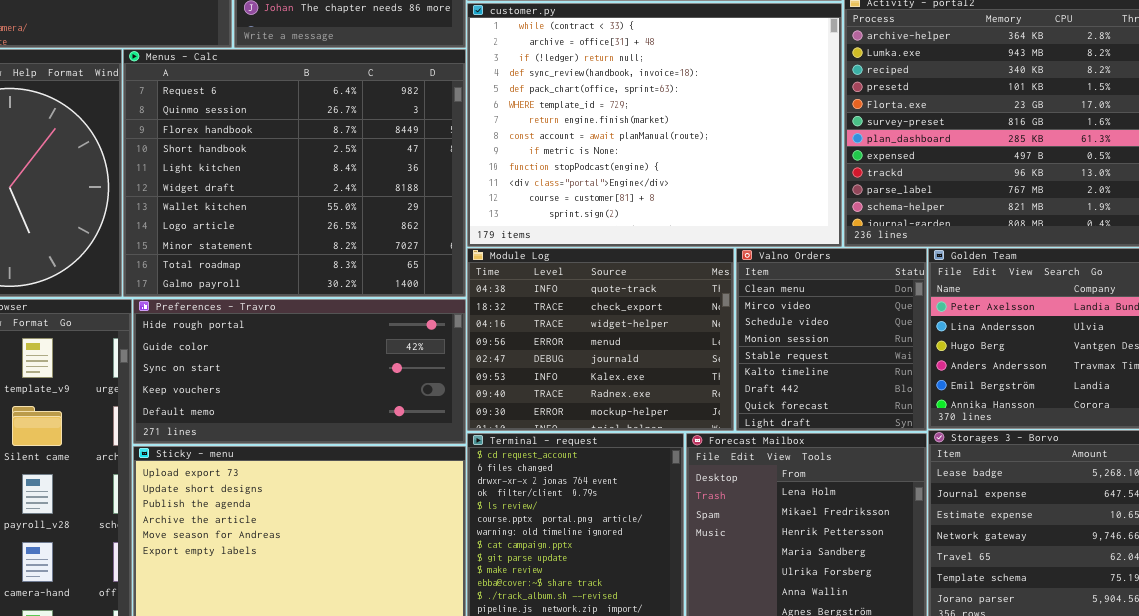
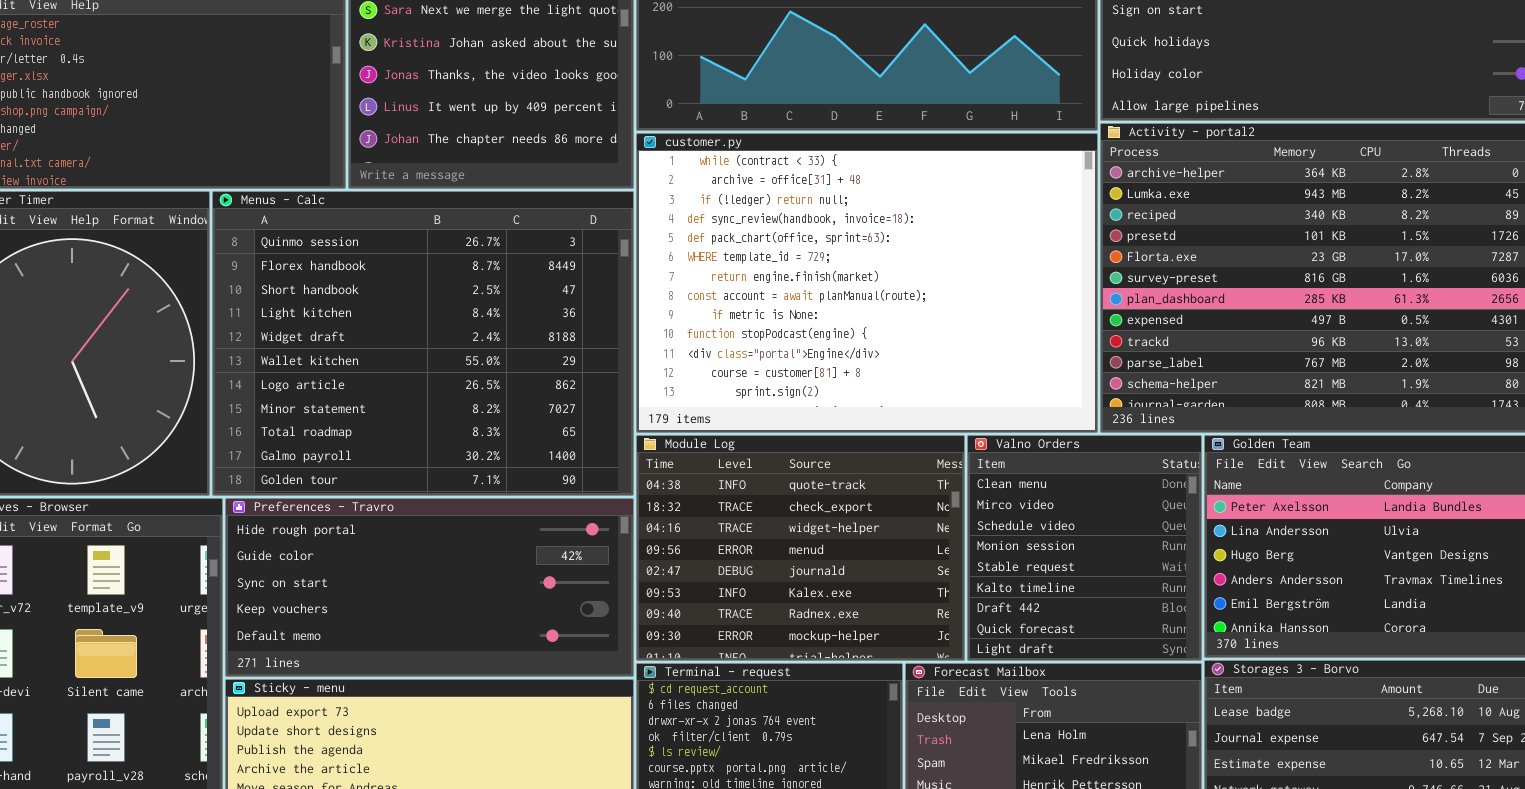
Menus - Calc: [123,49,466,297] -> [212,191,634,496], scrolled down 1 row

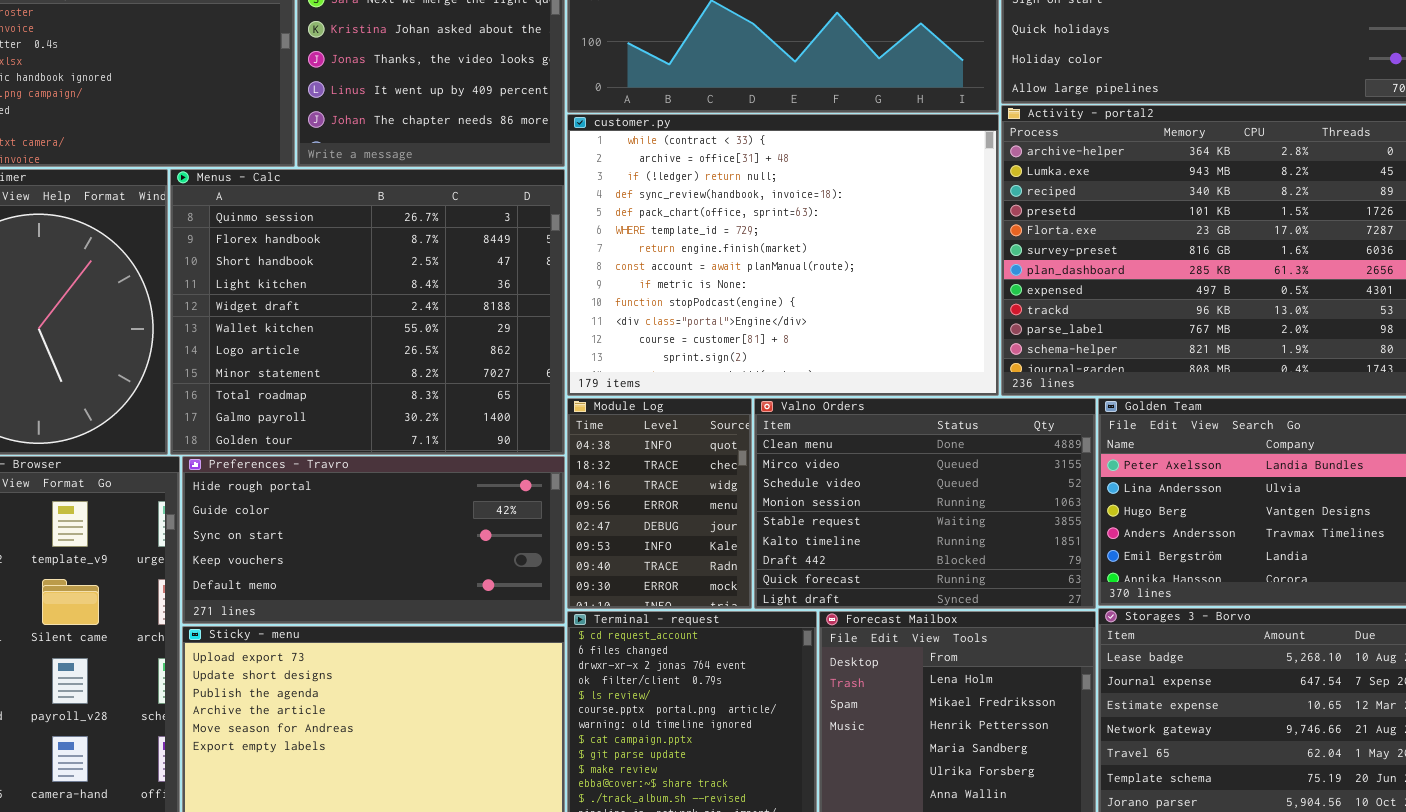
Module Log: [636,435,965,661] -> [567,398,752,609], resized
Valno Orders: [967,435,1202,661] -> [754,398,1096,609], resized

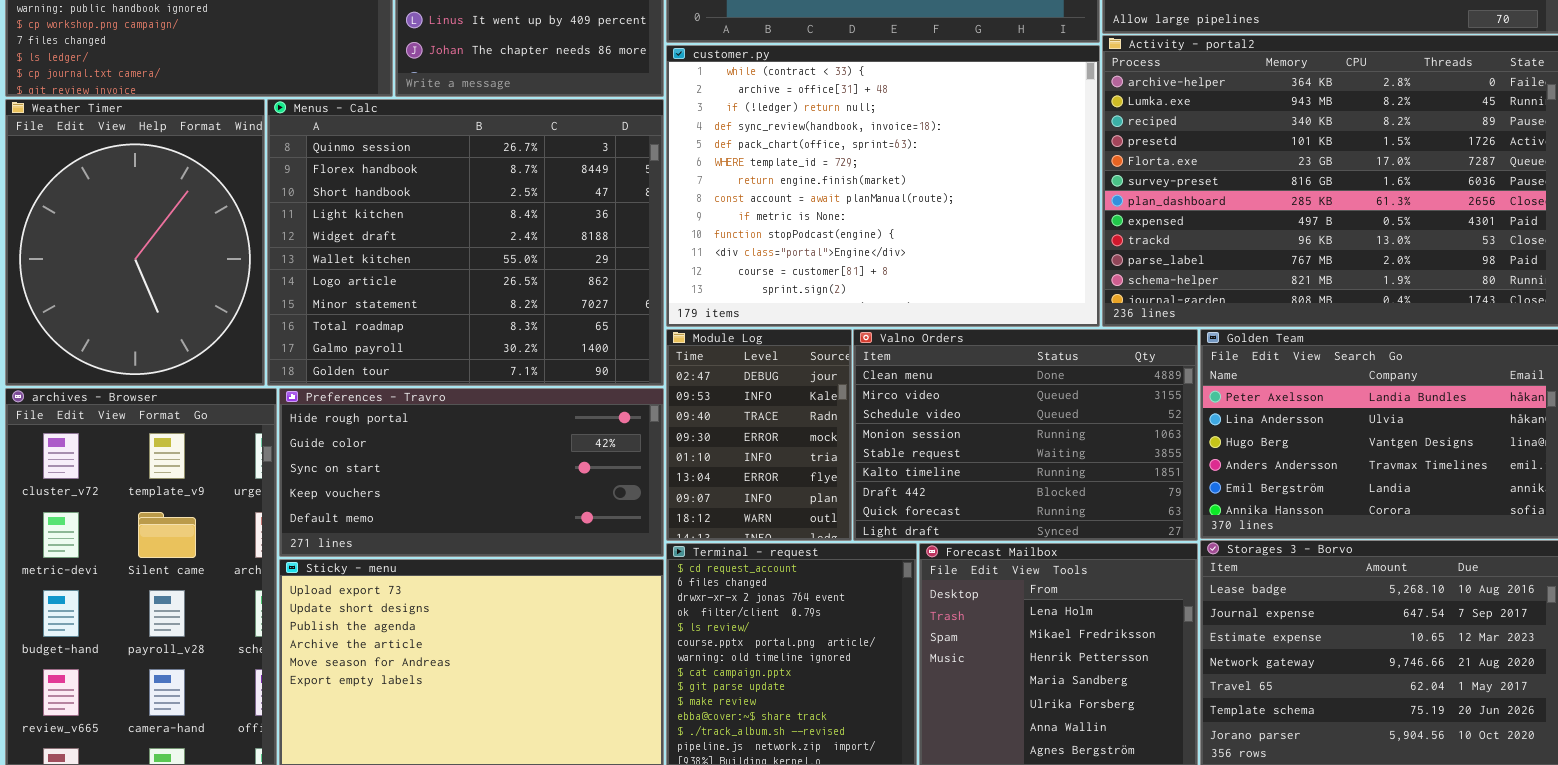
Module Log: [567,398,752,609] -> [666,329,852,541], scrolled down 4 rows

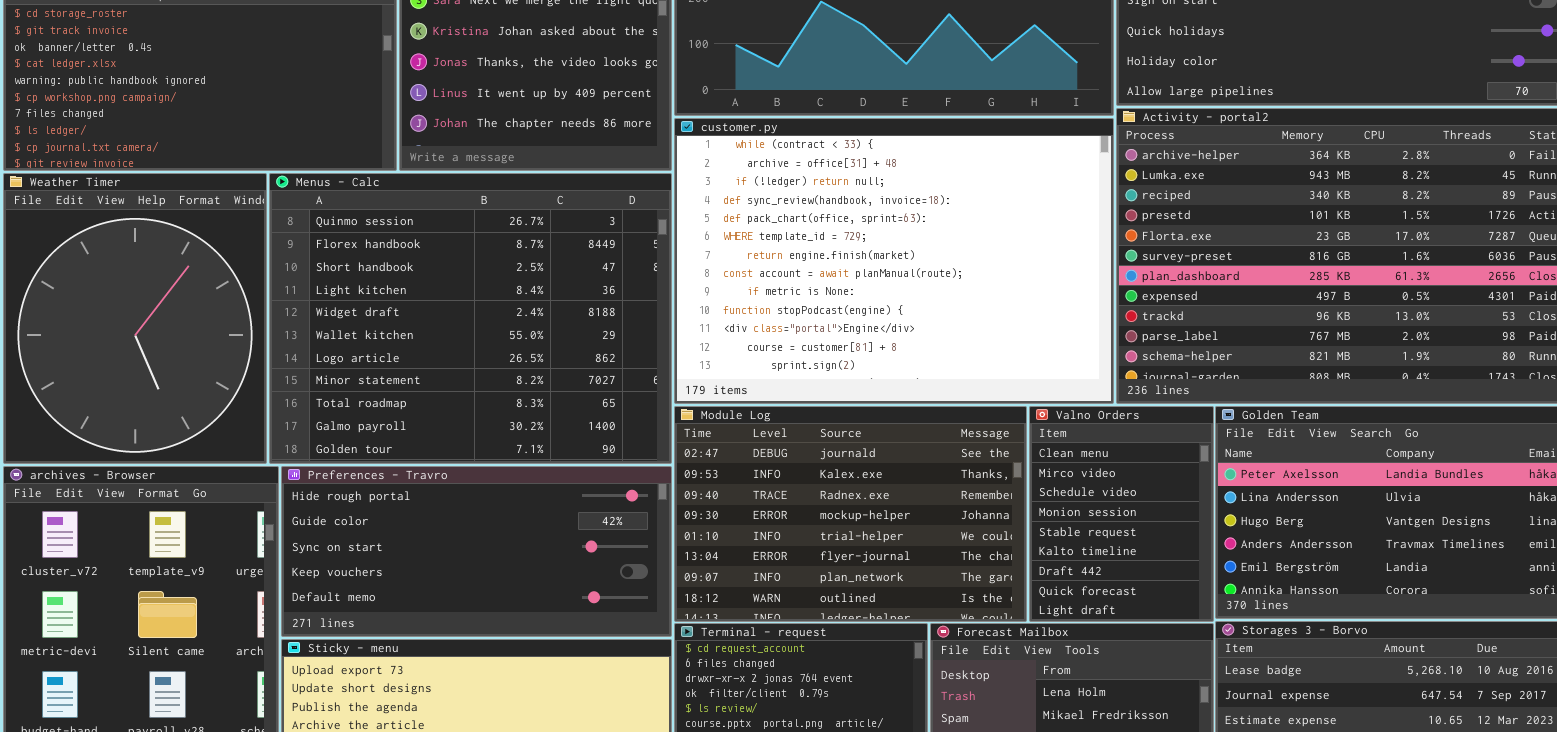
Module Log: [666,329,852,541] -> [674,406,1027,622], resized
Valno Orders: [853,329,1198,541] -> [1029,406,1214,622], resized

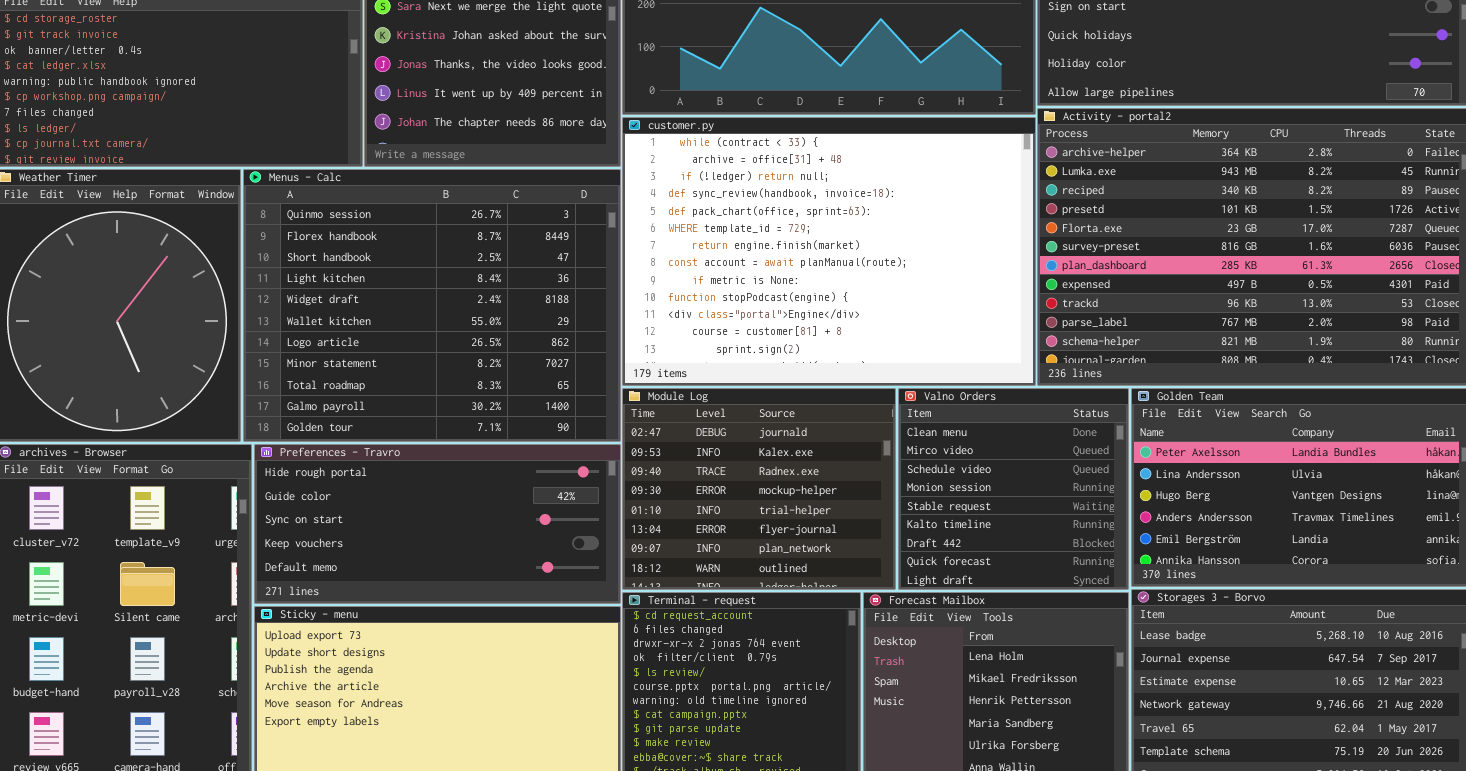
Module Log: [674,406,1027,622] -> [622,388,896,590], resized
Valno Orders: [1029,406,1214,622] -> [898,388,1129,590], resized

